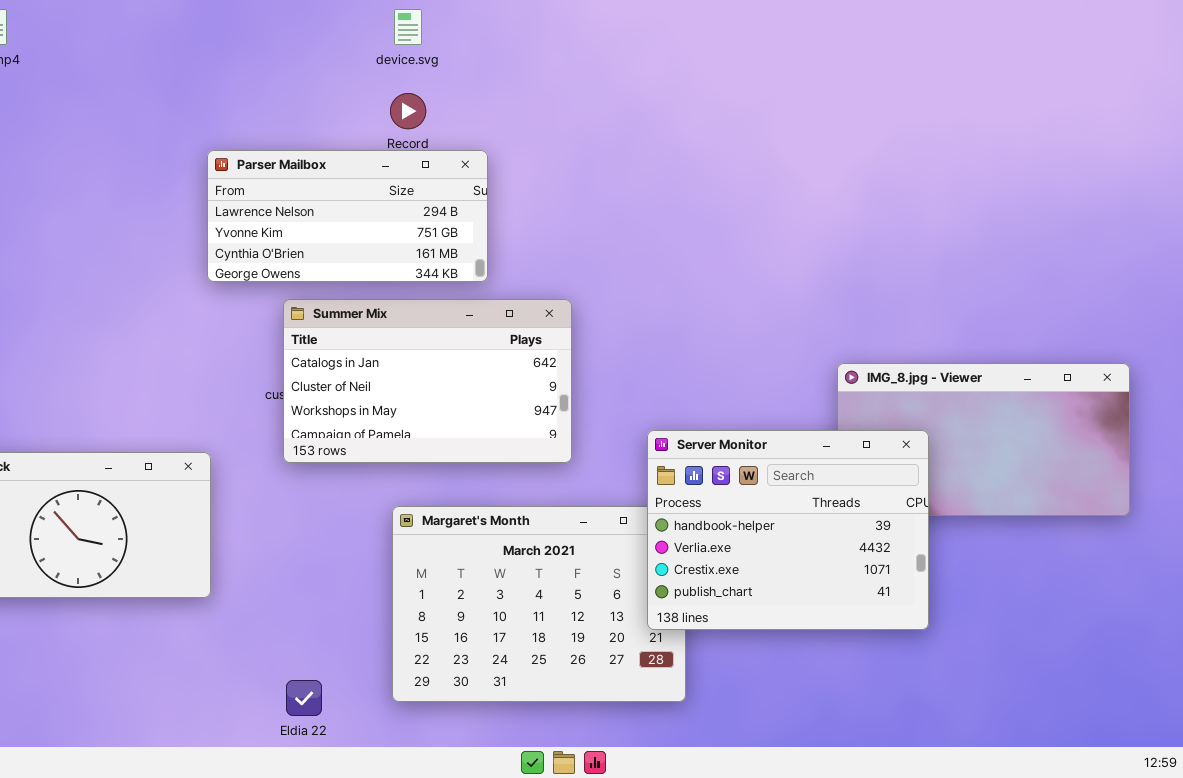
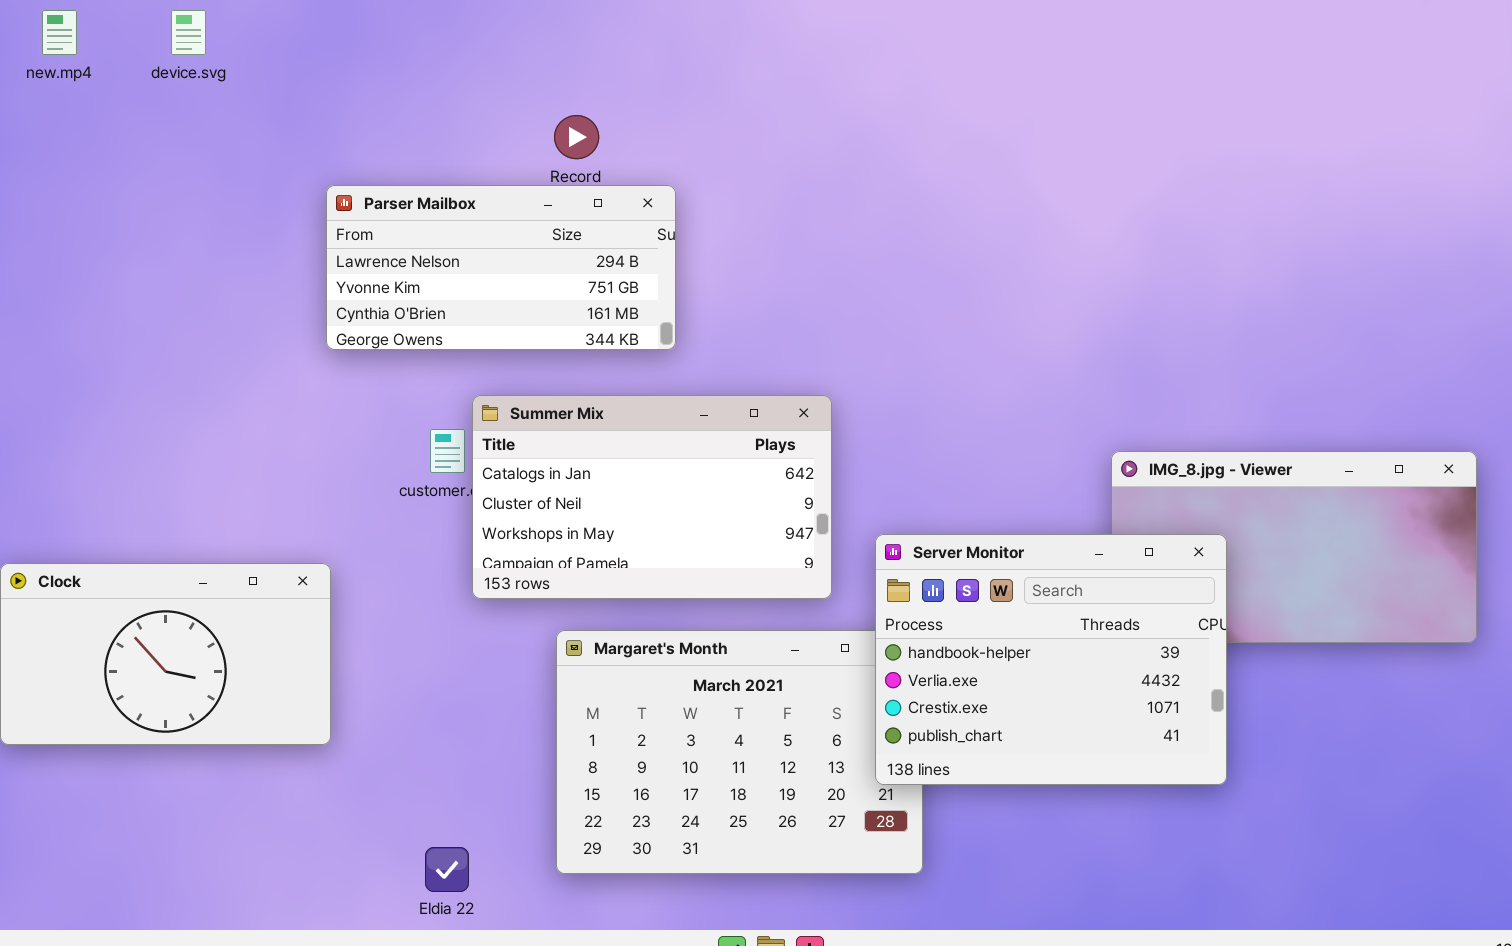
device.svg: [394,9,422,45] -> [171,10,206,55], moved
Summer Mix: [283,299,572,463] -> [472,395,832,599], moved

